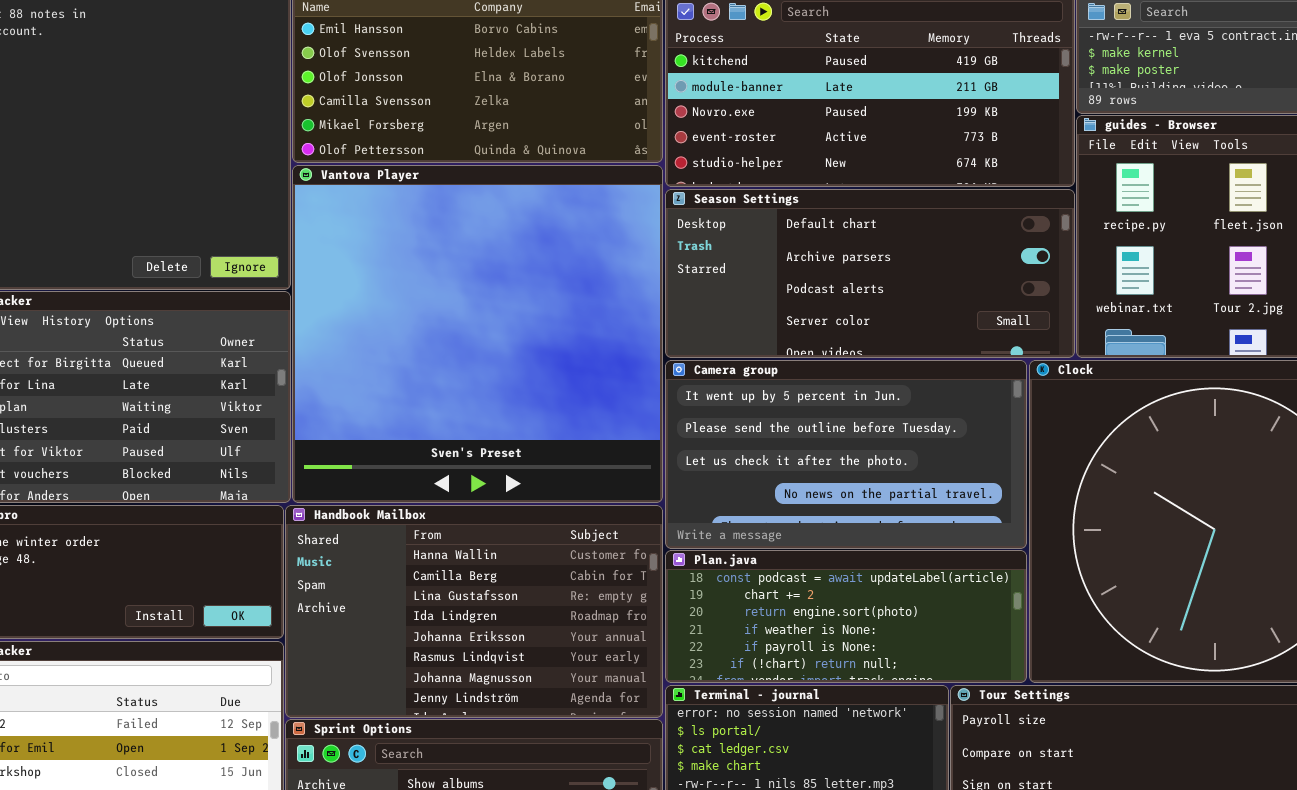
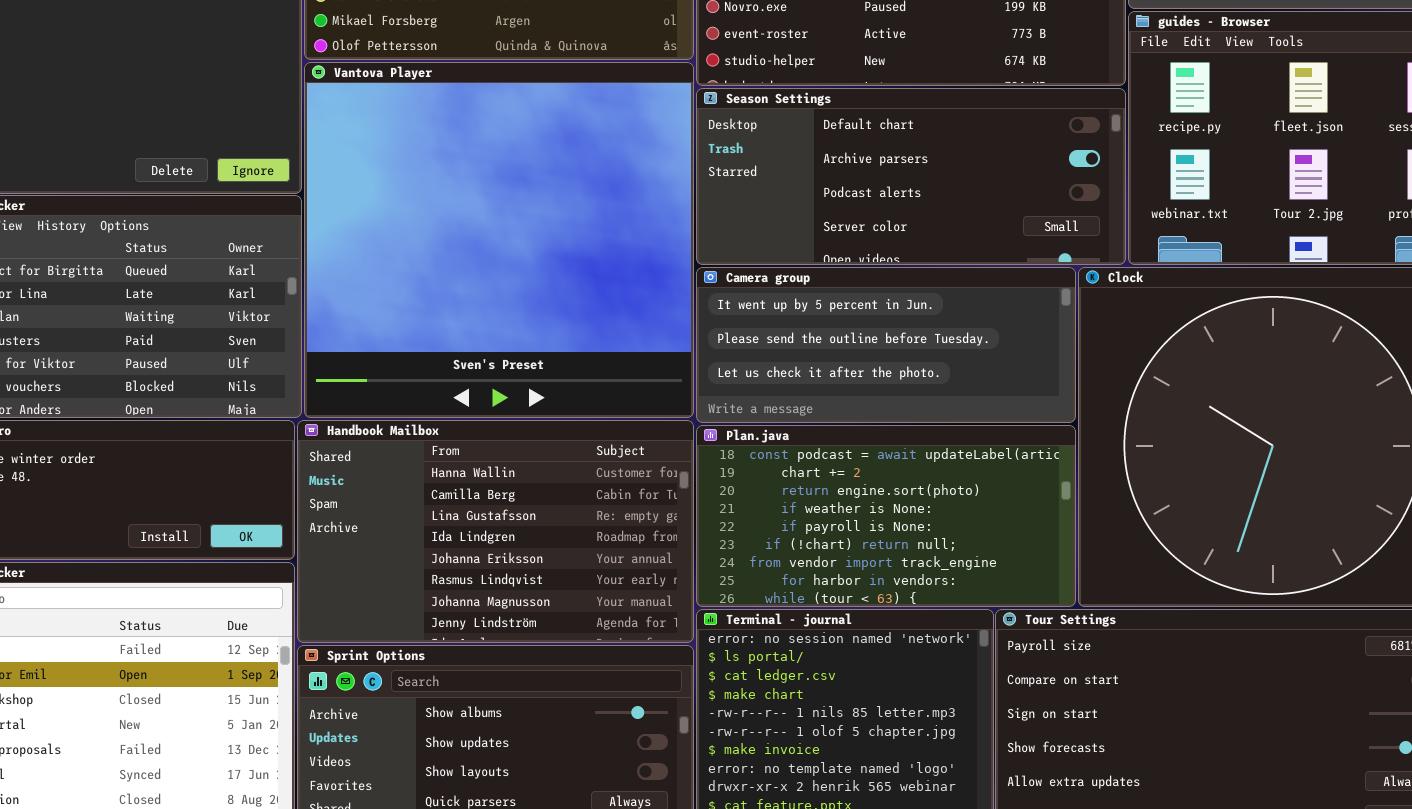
Camera group: [665,360,1027,549] -> [696,267,1076,423], resized
Plan.java: [665,550,1027,683] -> [696,425,1076,607], resized

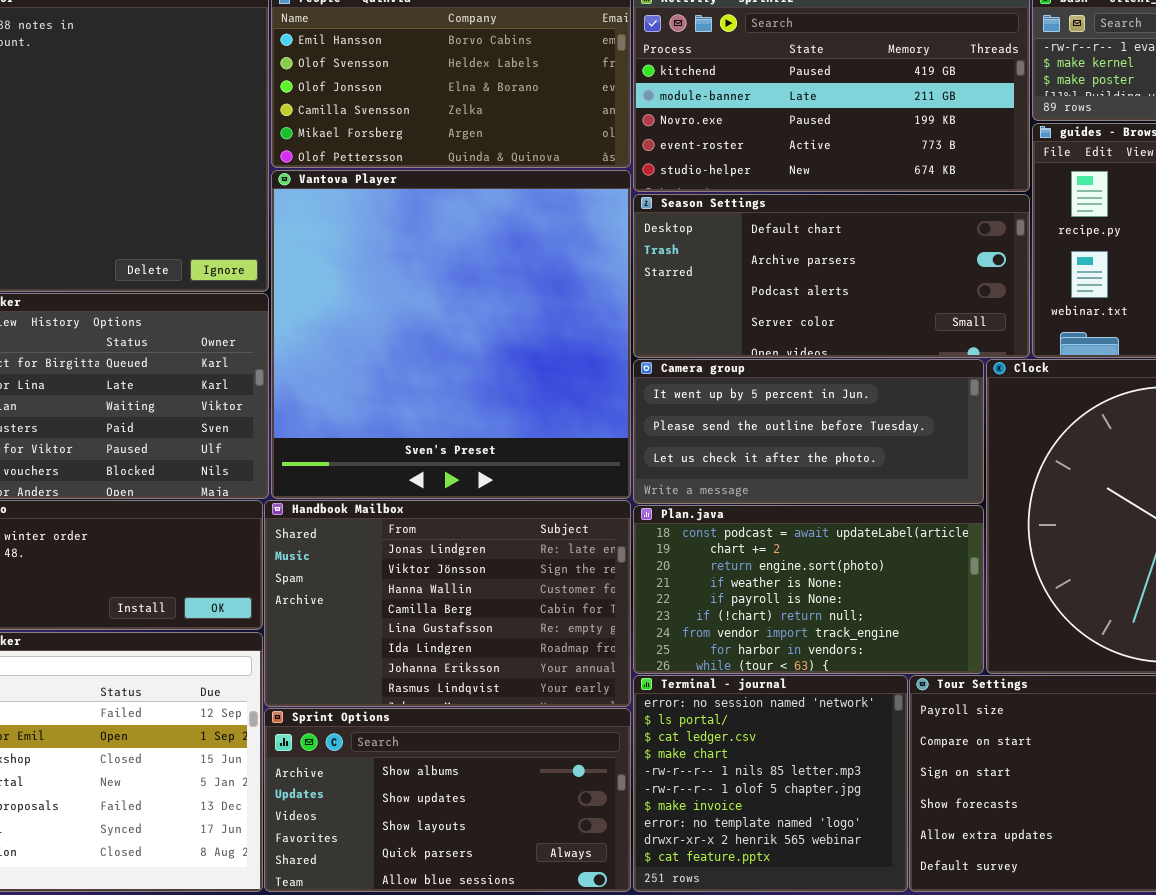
Handbook Mailbox: [297,420,694,643] -> [264,500,631,707], scrolled up 2 rows

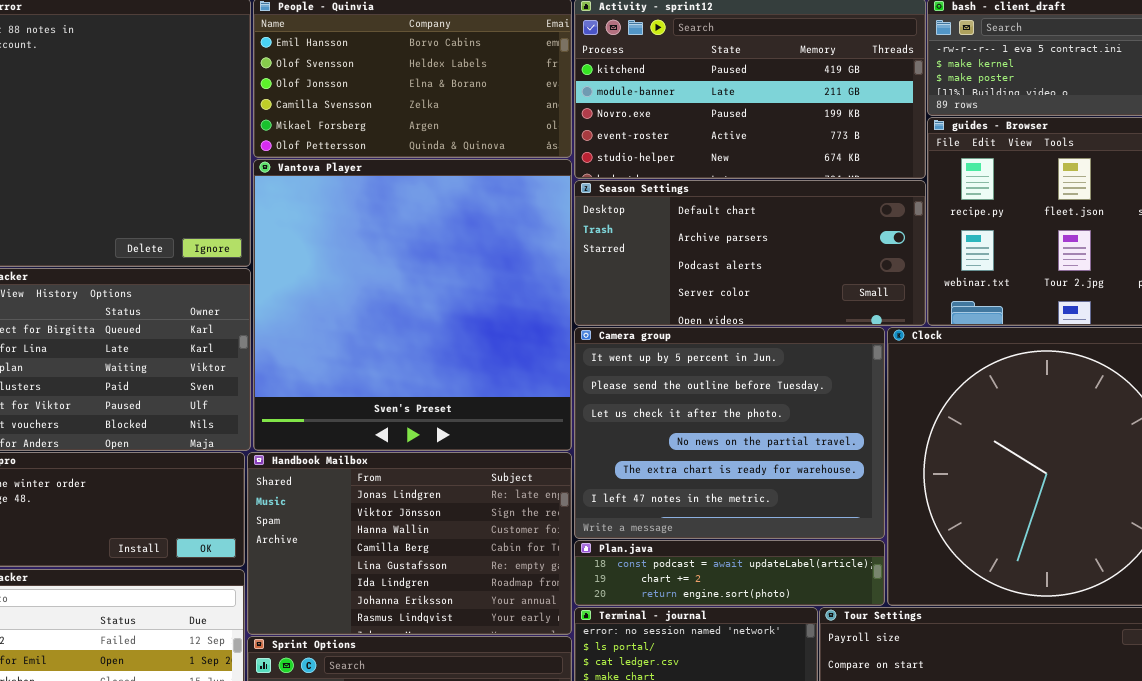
Camera group: [633,359,984,504] -> [574,327,885,539], resized
Plan.java: [633,505,984,674] -> [574,540,885,606], resized

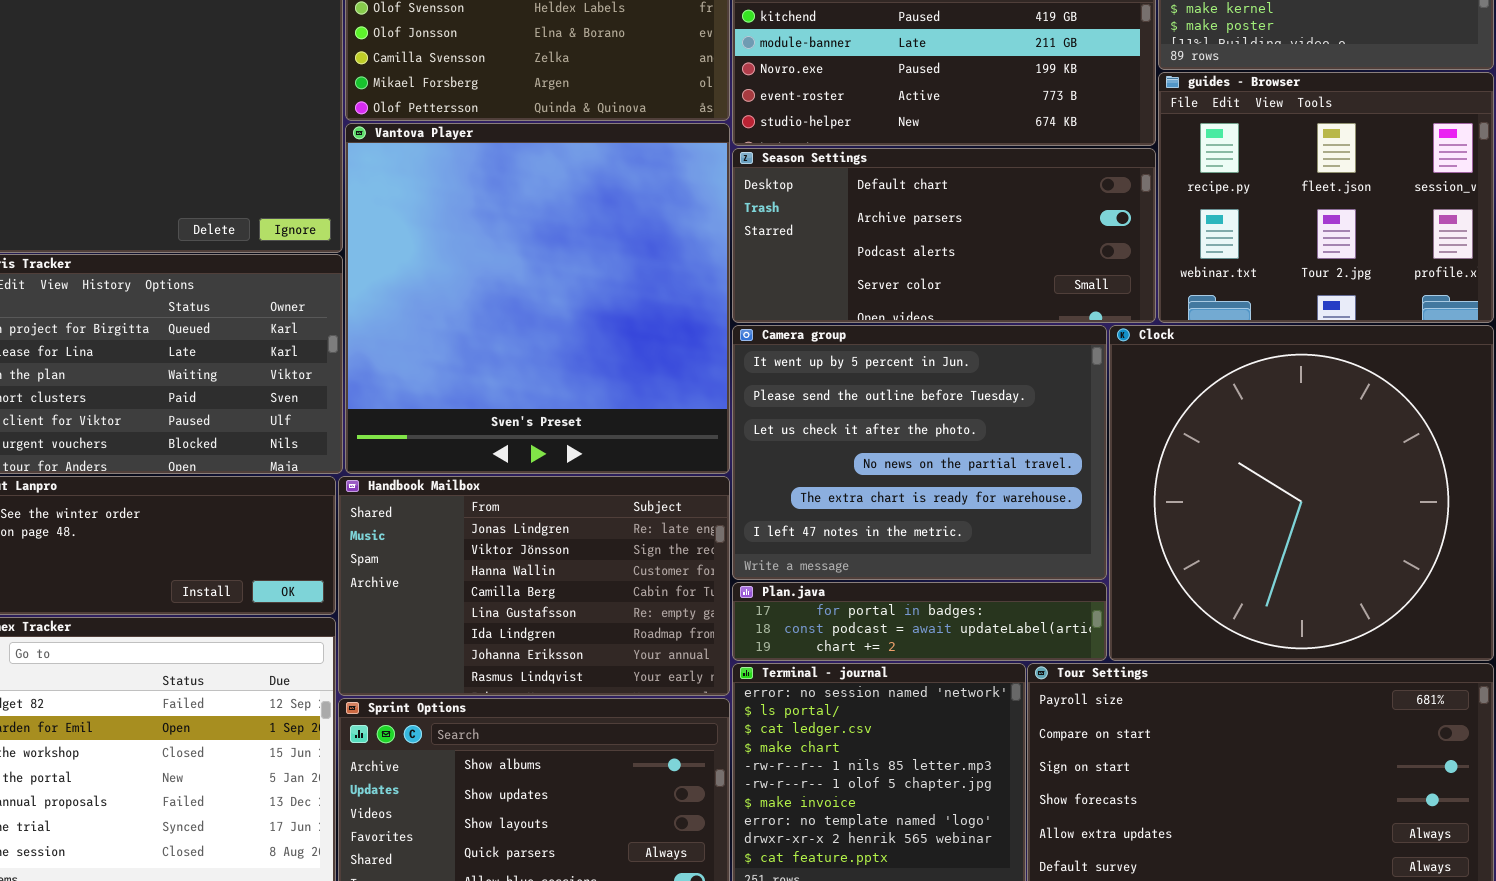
Plan.java: [574,540,885,606] -> [732,582,1107,661], scrolled up 1 row

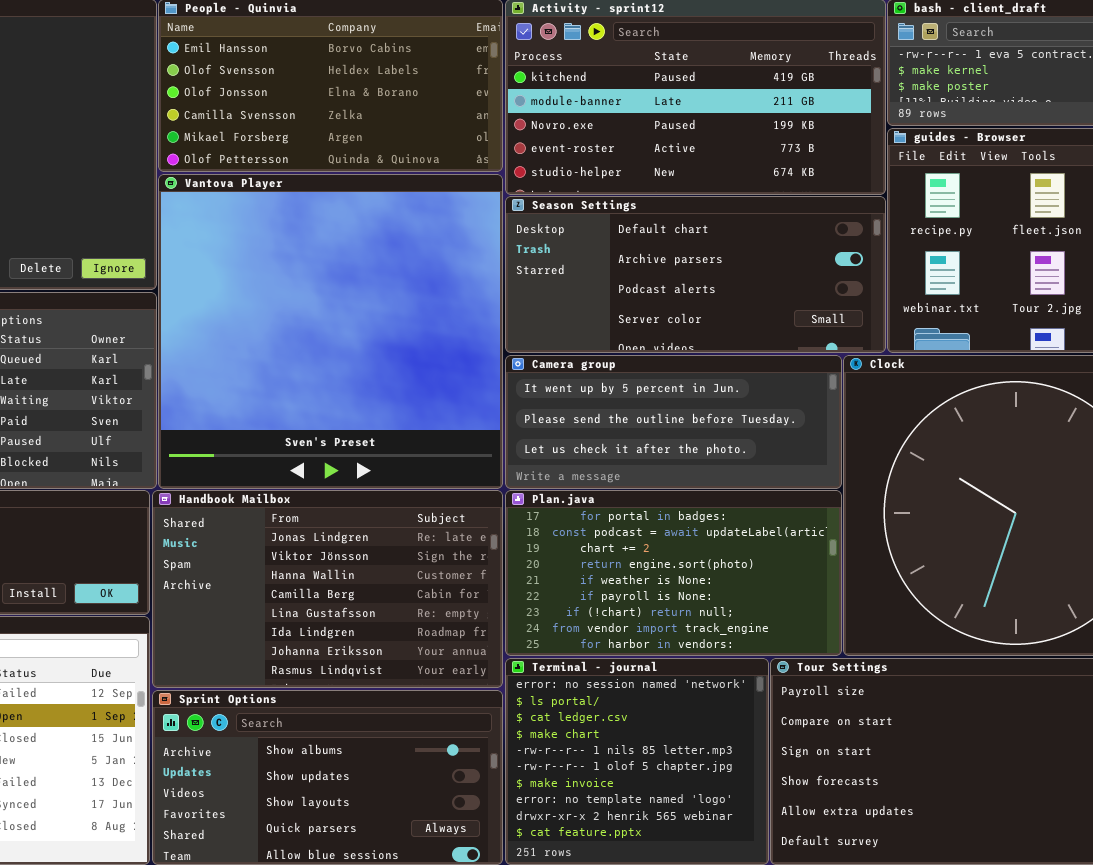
Camera group: [732,325,1107,580] -> [505,355,842,489], resized
Plan.java: [732,582,1107,661] -> [505,490,842,656], resized

